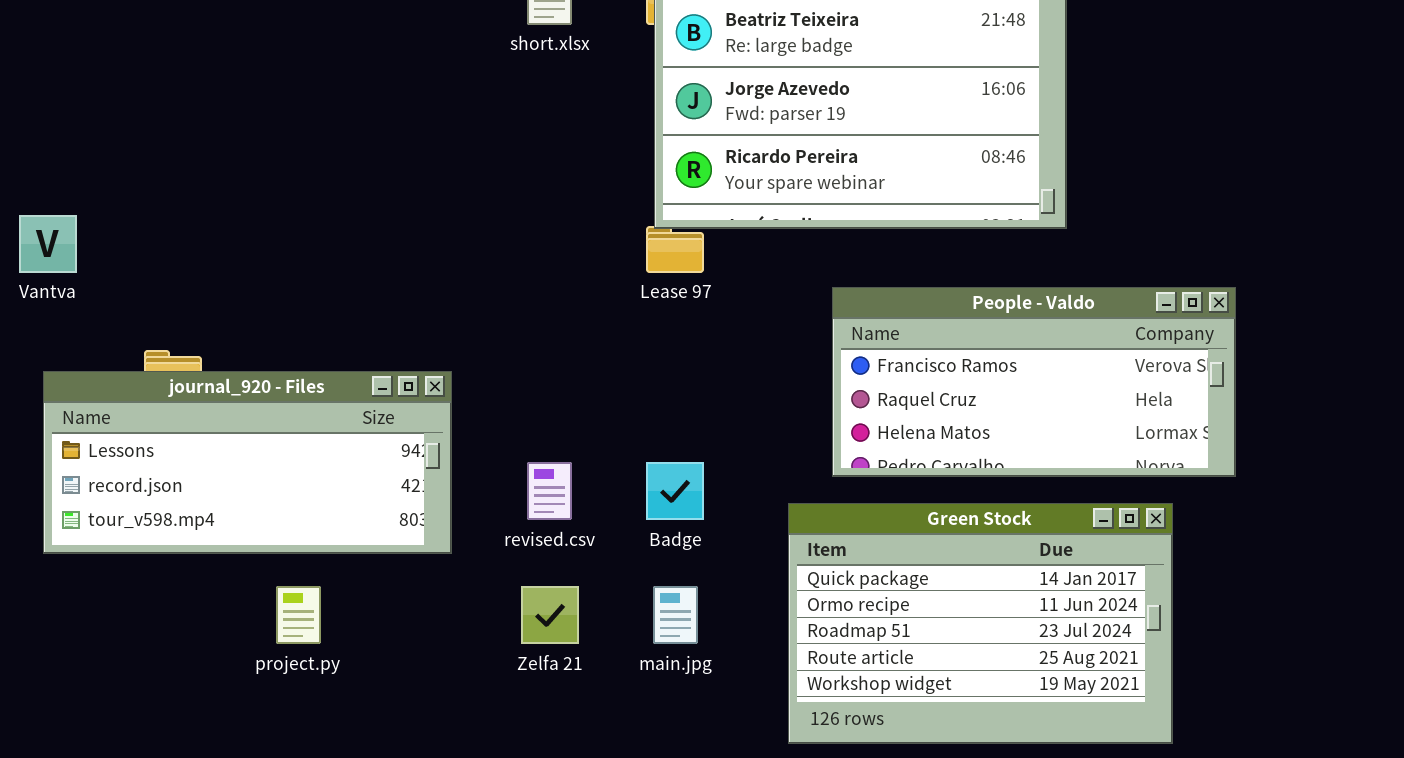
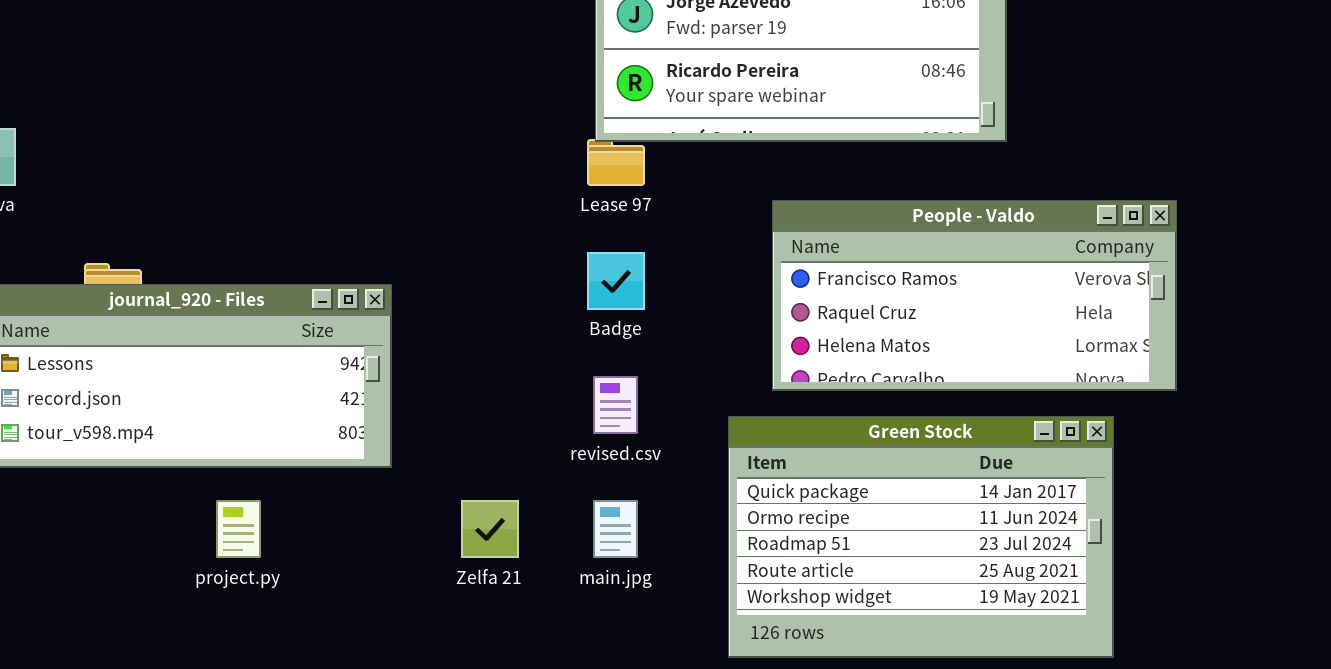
revised.csv: [527,462,572,520] -> [593,376,638,434], moved
Badge: [646,462,704,520] -> [587,252,645,310], moved

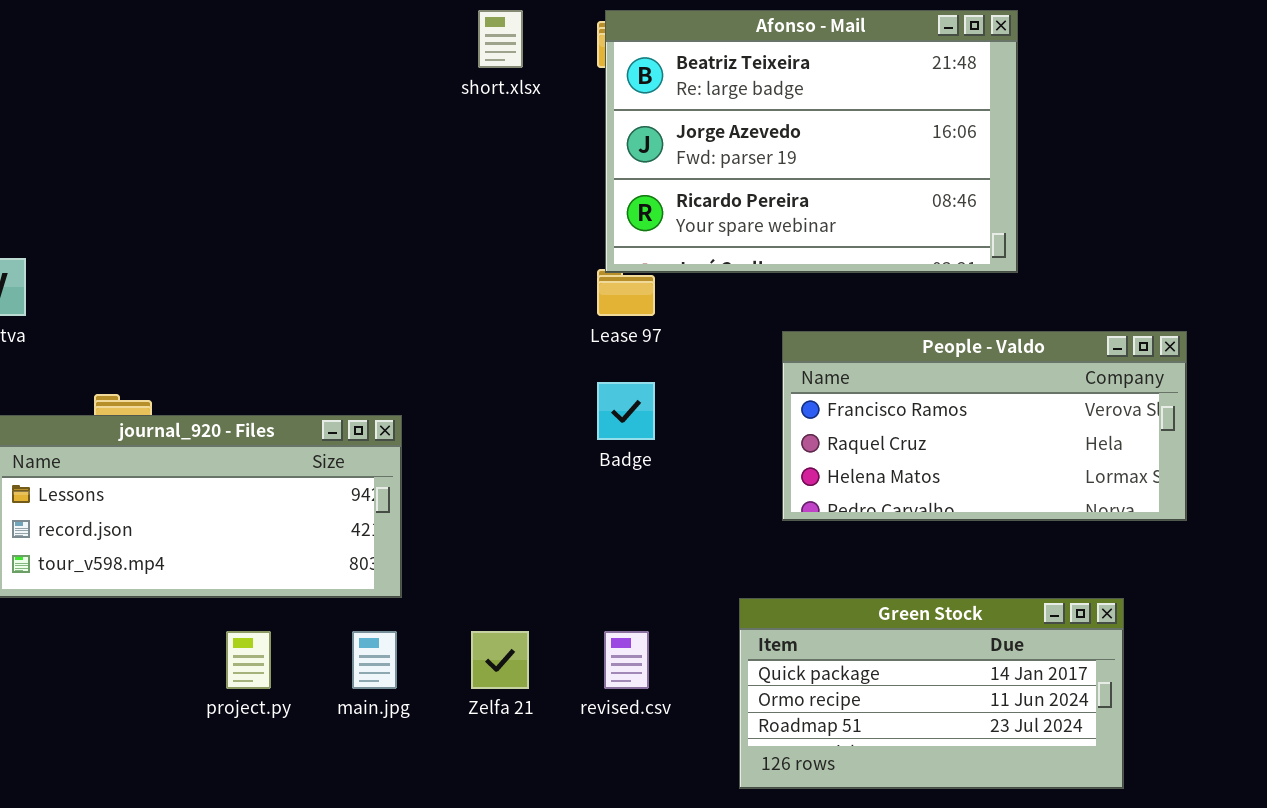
revised.csv: [593,376,638,434] -> [604,631,649,689], moved
Green Stock: [728,416,1114,658] -> [739,598,1124,789], resized
main.jpg: [593,500,638,558] -> [352,631,397,689], moved

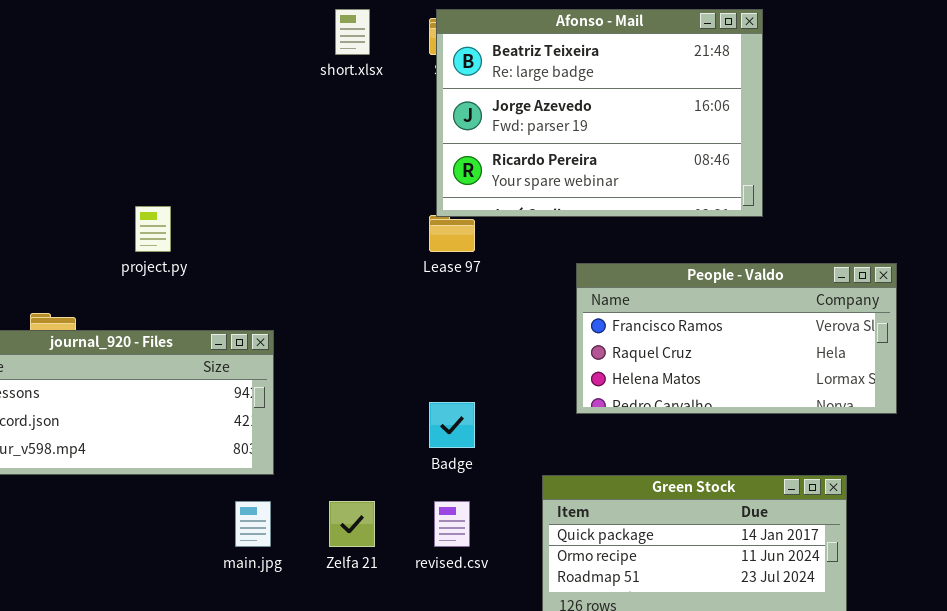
Badge: [597,382,655,440] -> [429,402,475,448], moved
project.py: [226,631,271,689] -> [135,206,171,252], moved

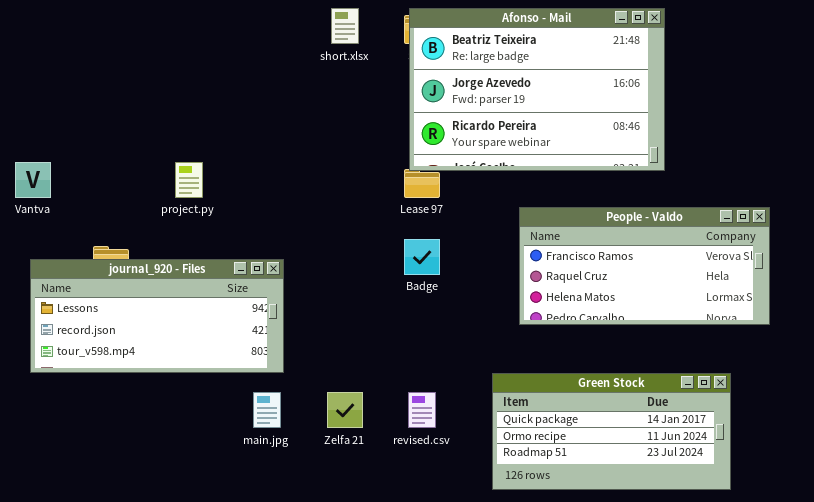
Badge: [429,402,475,448] -> [404,239,440,275], moved

